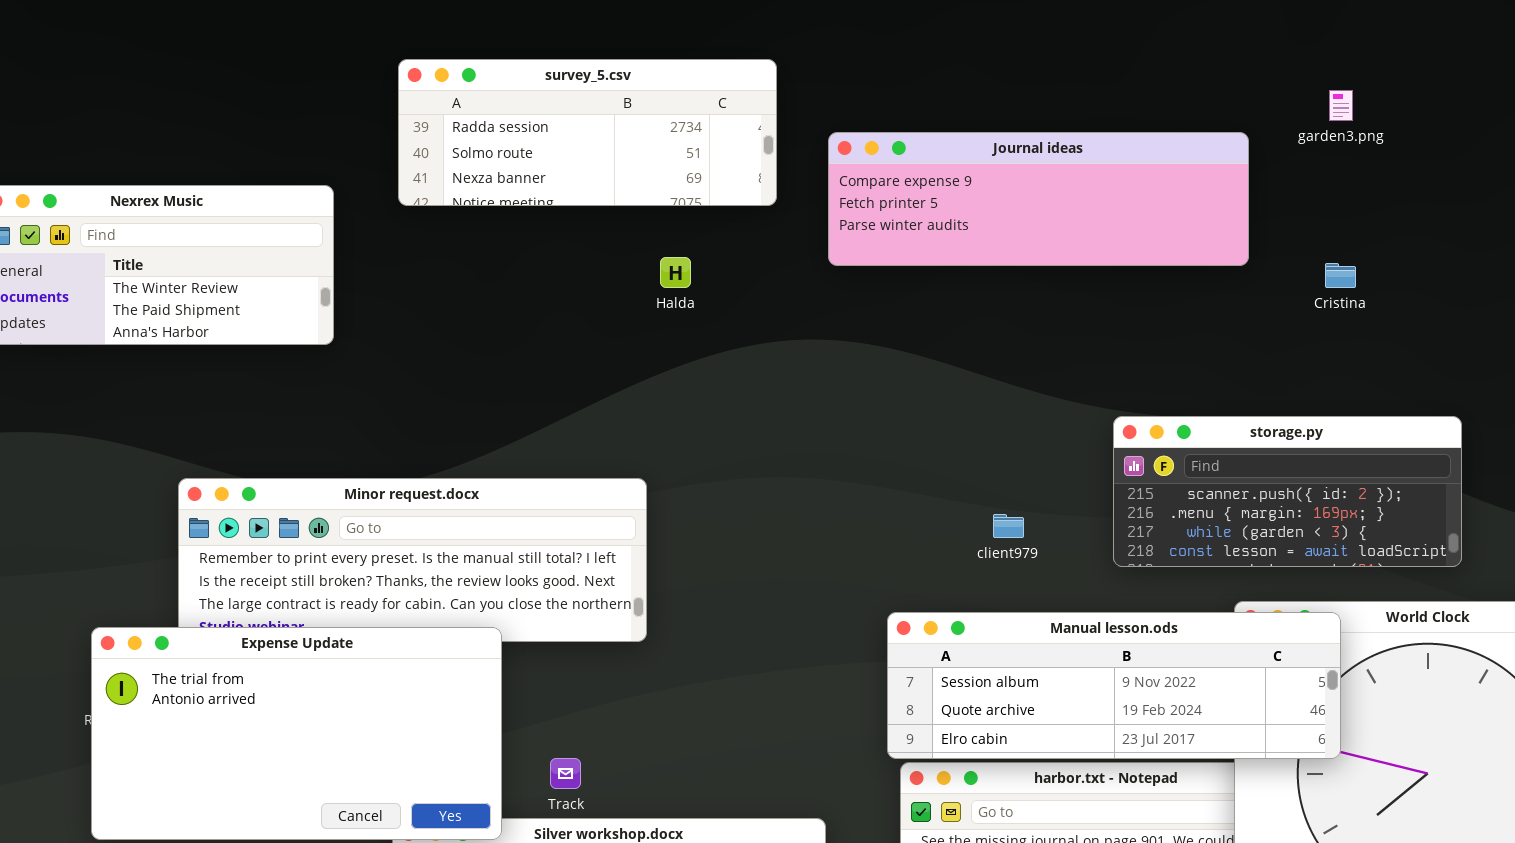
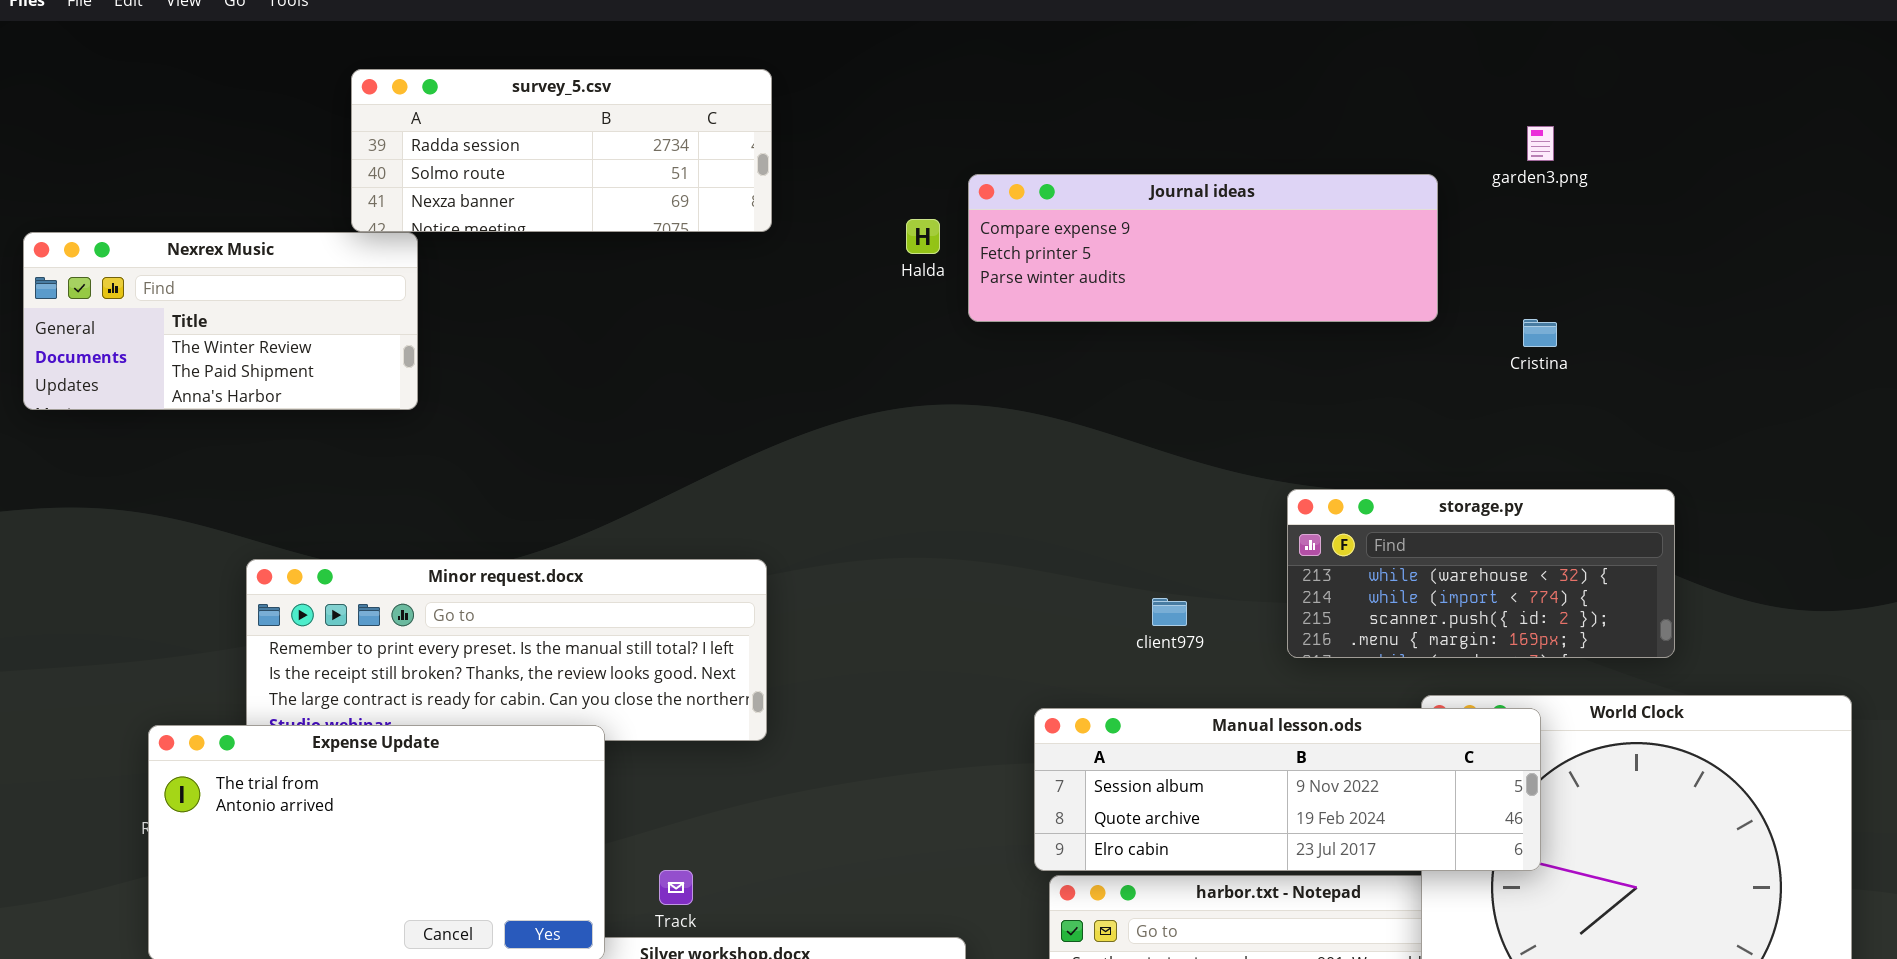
survey_5.csv: [398,59,777,206] -> [351,69,772,232], moved
Halda: [660,257,691,288] -> [906,219,940,254], moved
storage.py: [1113,416,1462,567] -> [1287,489,1675,658], scrolled up 2 rows

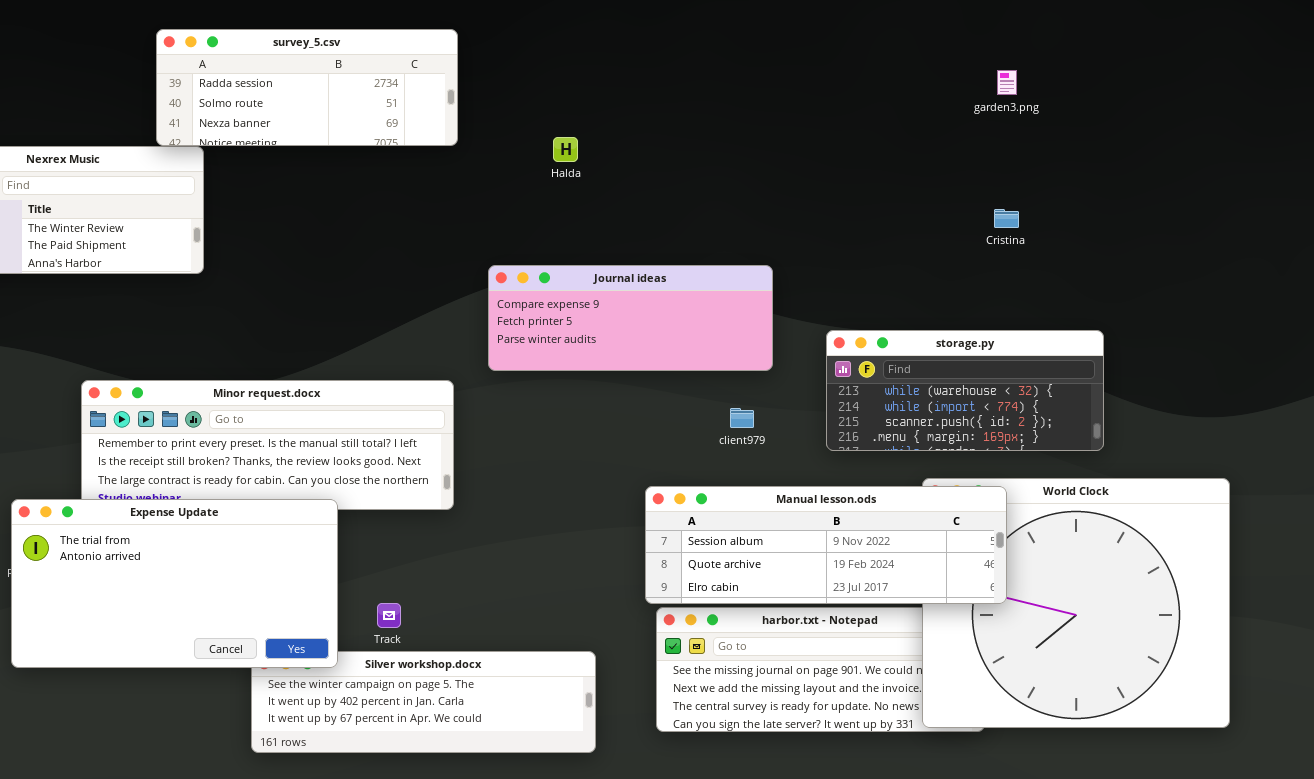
Journal ideas: [968,174,1438,322] -> [488,265,773,371], moved, resized

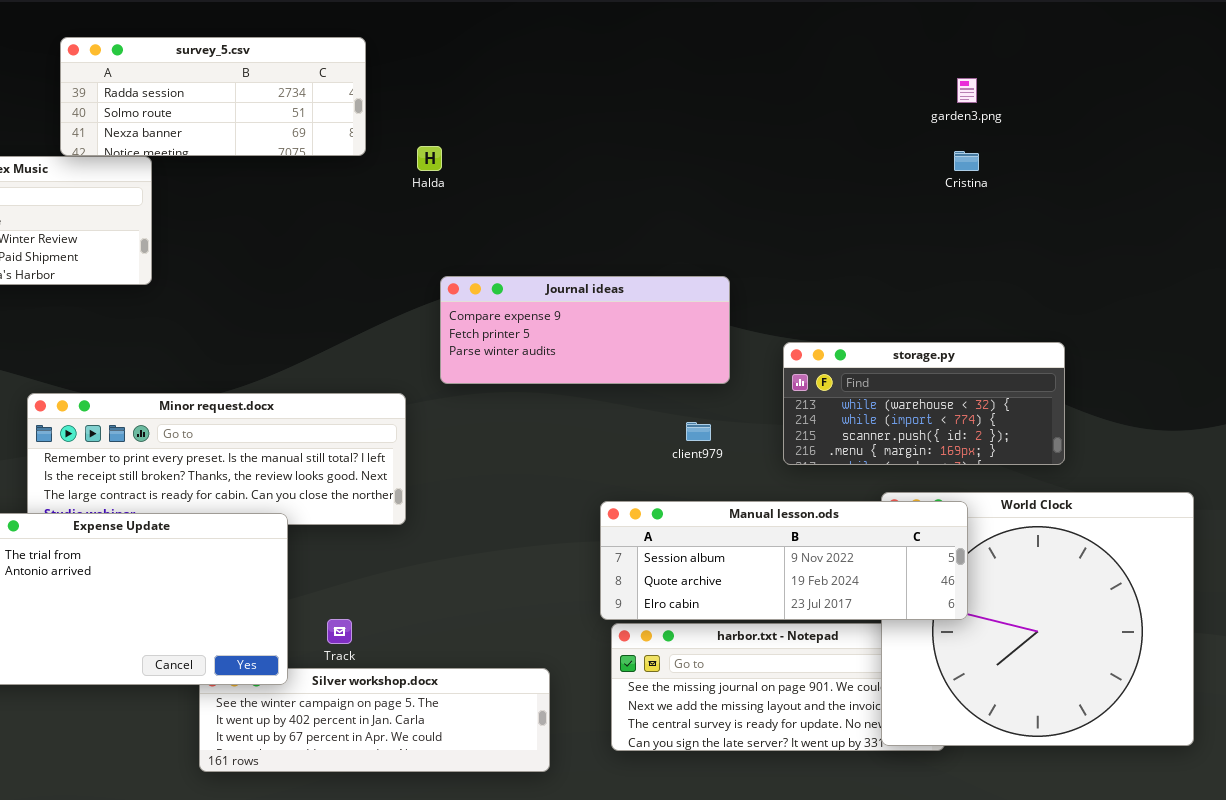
survey_5.csv: [156,29,458,146] -> [60,37,366,156], moved
Halda: [553,137,578,162] -> [417,146,442,171], moved
Cristina: [994,209,1019,228] -> [954,151,979,171], moved

